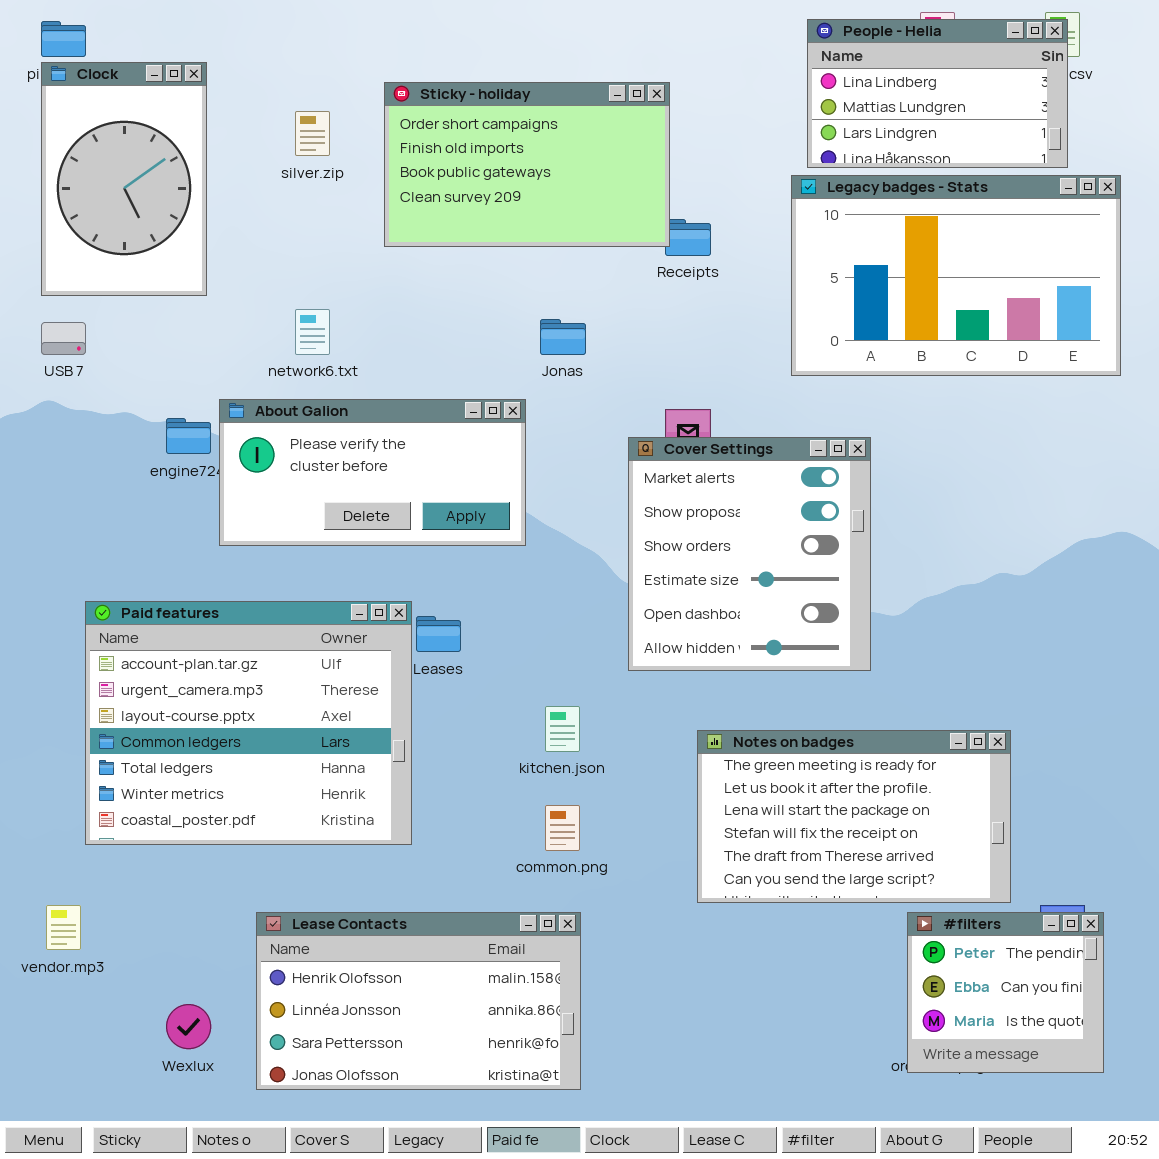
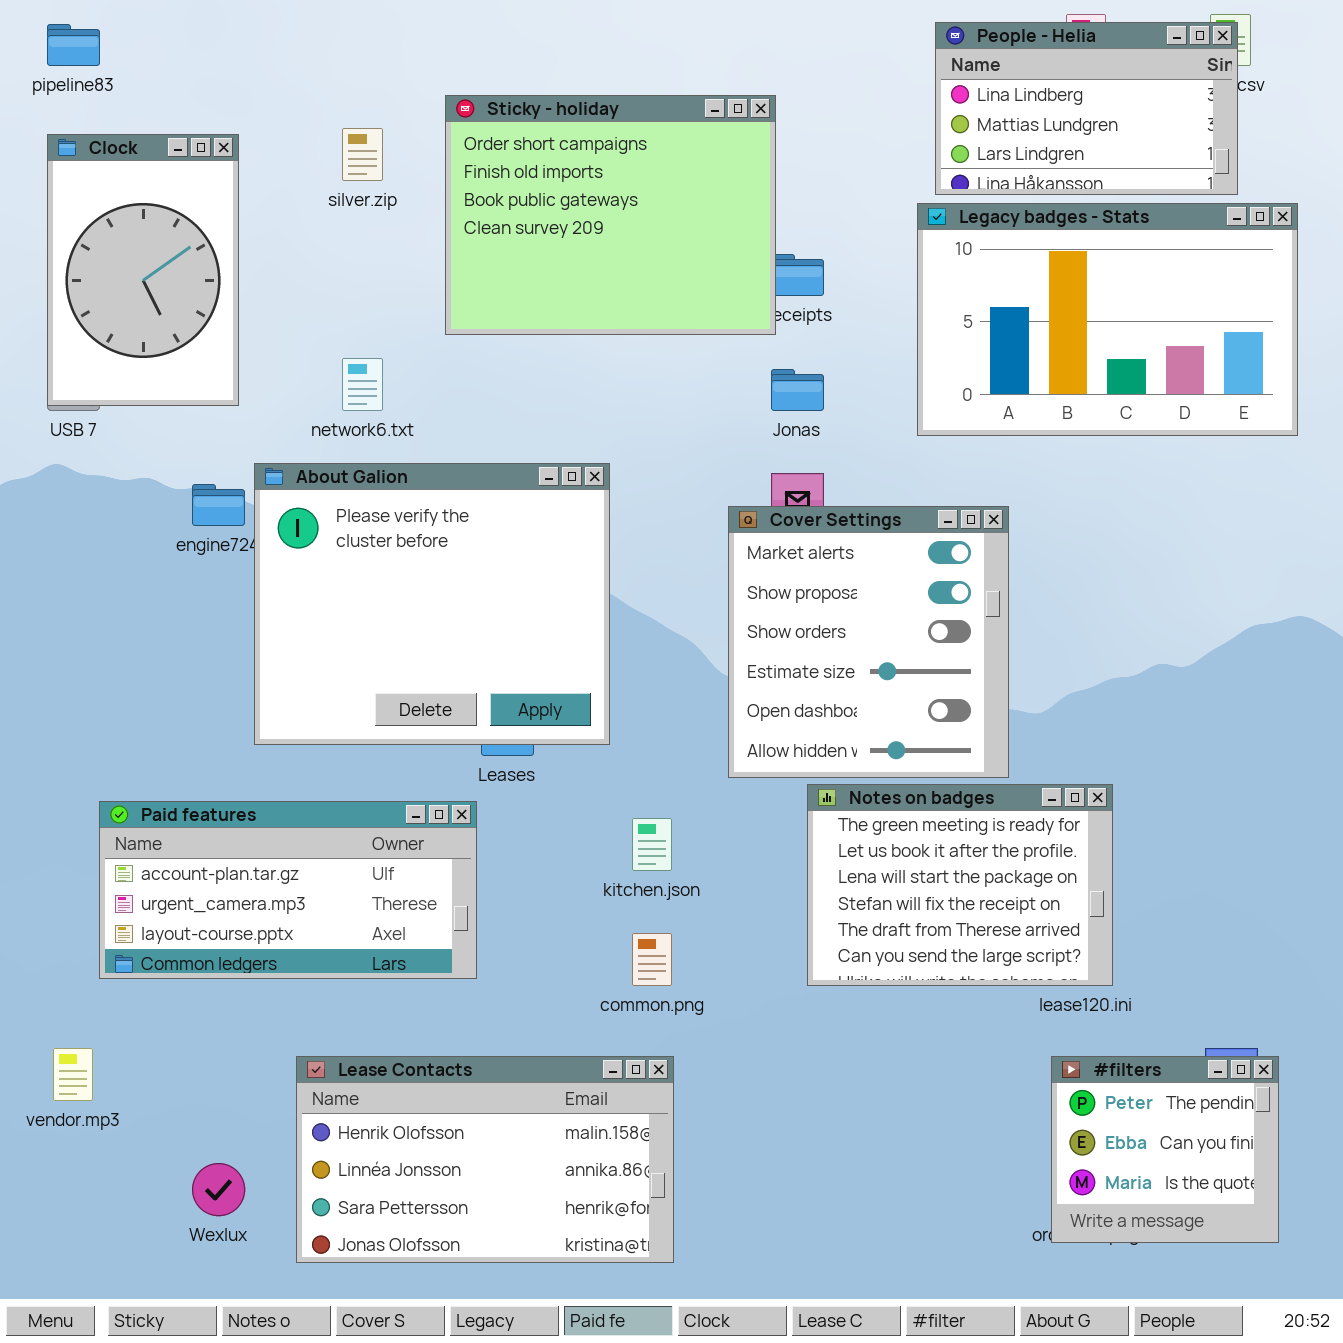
Clock: [41,62,207,296] -> [47,134,239,406], moved
Sticky - holiday: [384,82,670,247] -> [445,95,776,335], resized
Jonas: [540,319,586,355] -> [771,369,824,411], moved
About Galion: [219,399,526,546] -> [254,463,610,745], resized
Paid features: [85,601,412,845] -> [99,801,477,979], resized
Notes on badges: [697,730,1011,903] -> [807,784,1113,986], moved, resized

